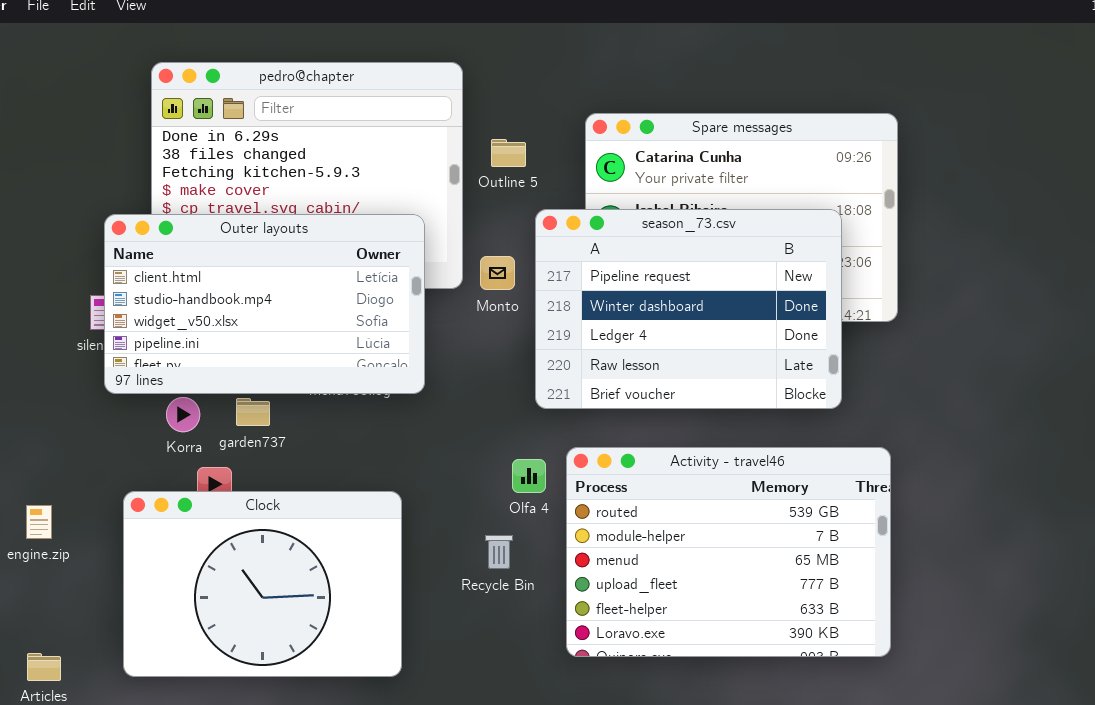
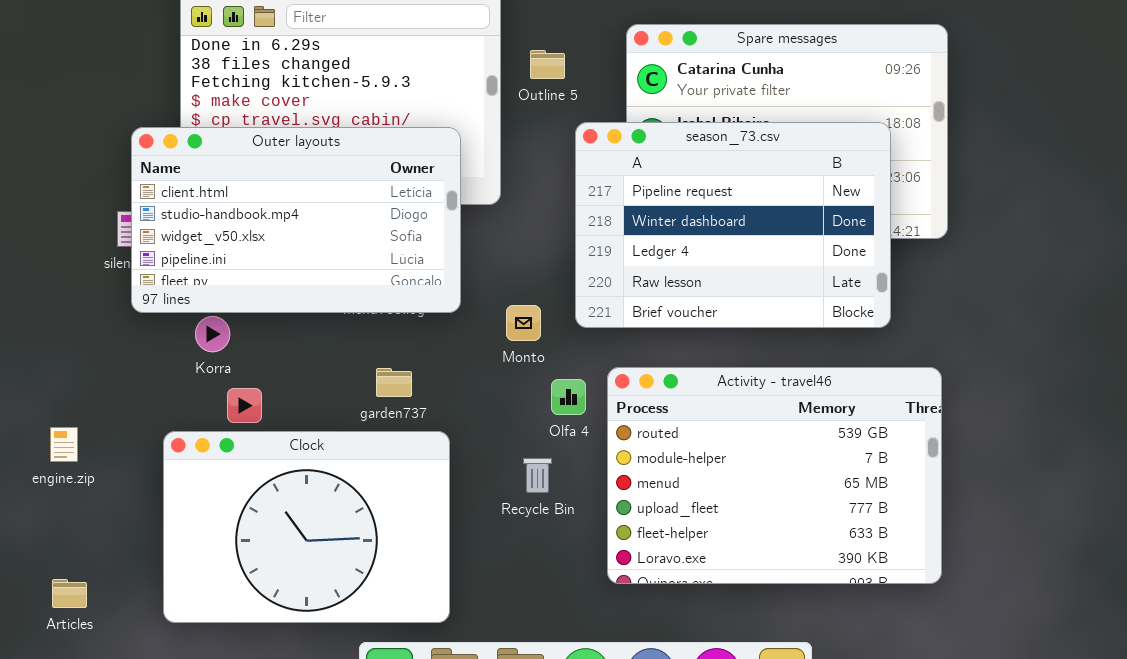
Monto: [480,256,515,290] -> [506,305,541,341], moved
garden737: [236,398,270,426] -> [376,368,412,397], moved
Clock: [123,491,402,677] -> [163,431,450,623], moved

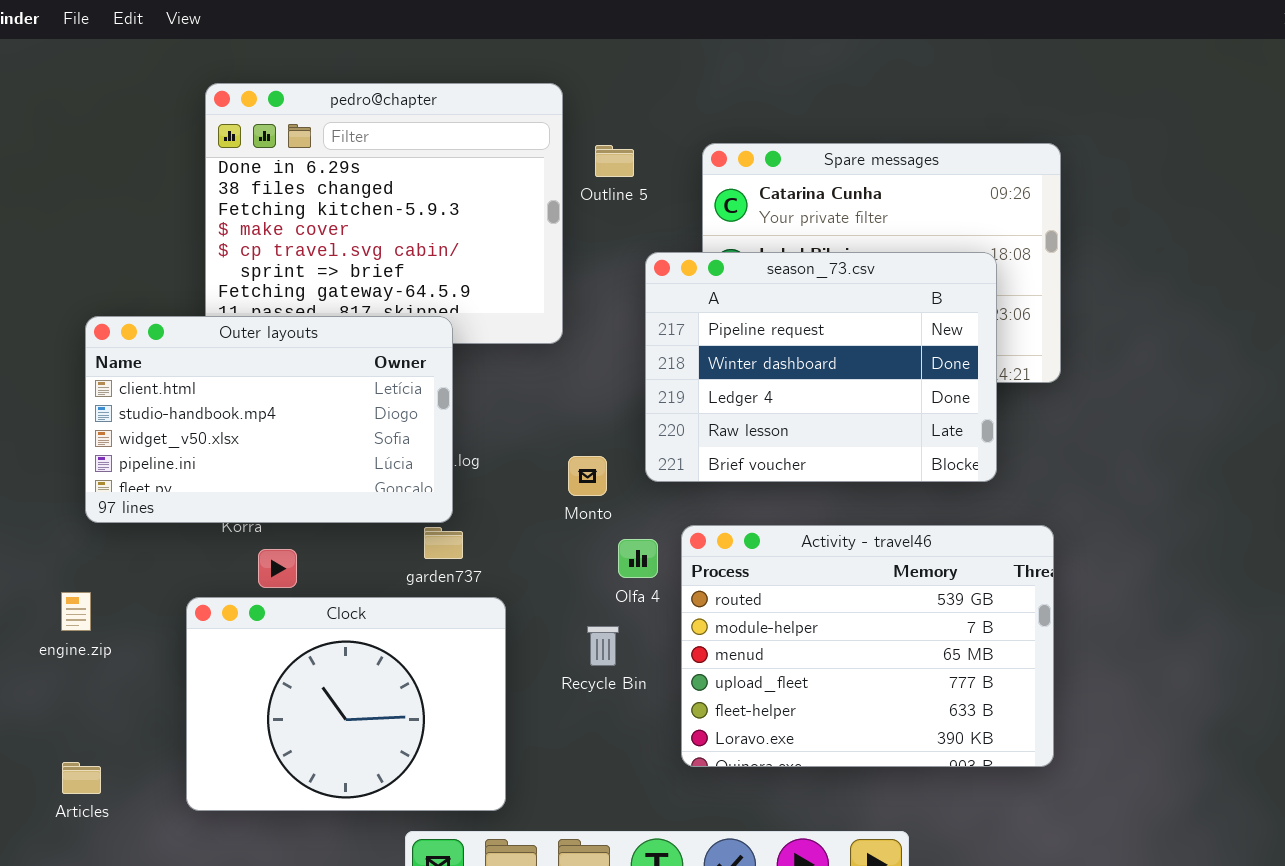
Outline 5: [530,50,565,79] -> [595,145,634,177], moved
Outer layouts: [131,127,461,313] -> [85,316,453,523], moved

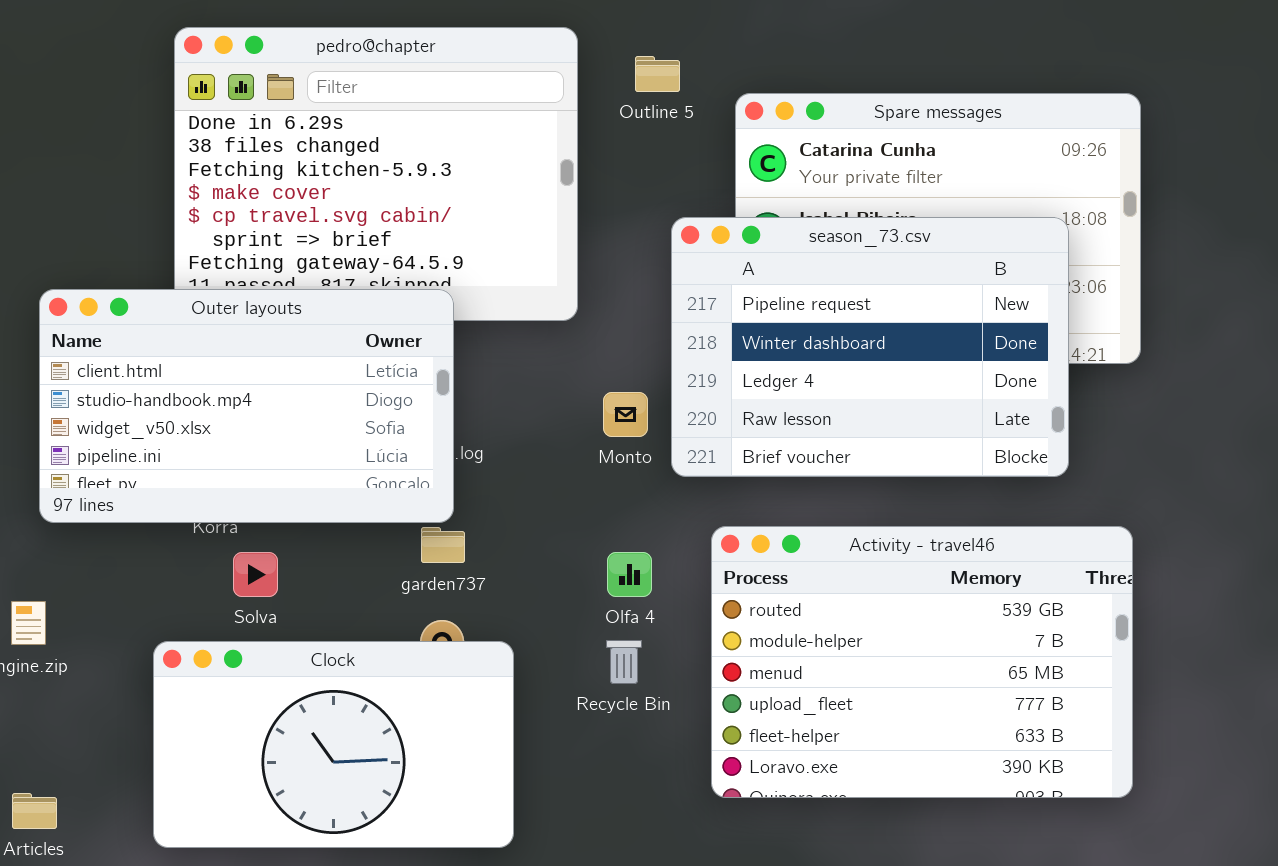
Outline 5: [595,145,634,177] -> [635,56,680,92], moved
Monto: [568,456,607,496] -> [603,392,648,437], moved
Olfa 4: [618,539,658,578] -> [607,552,652,597], moved
Clock: [186,597,506,811] -> [153,641,514,848], resized

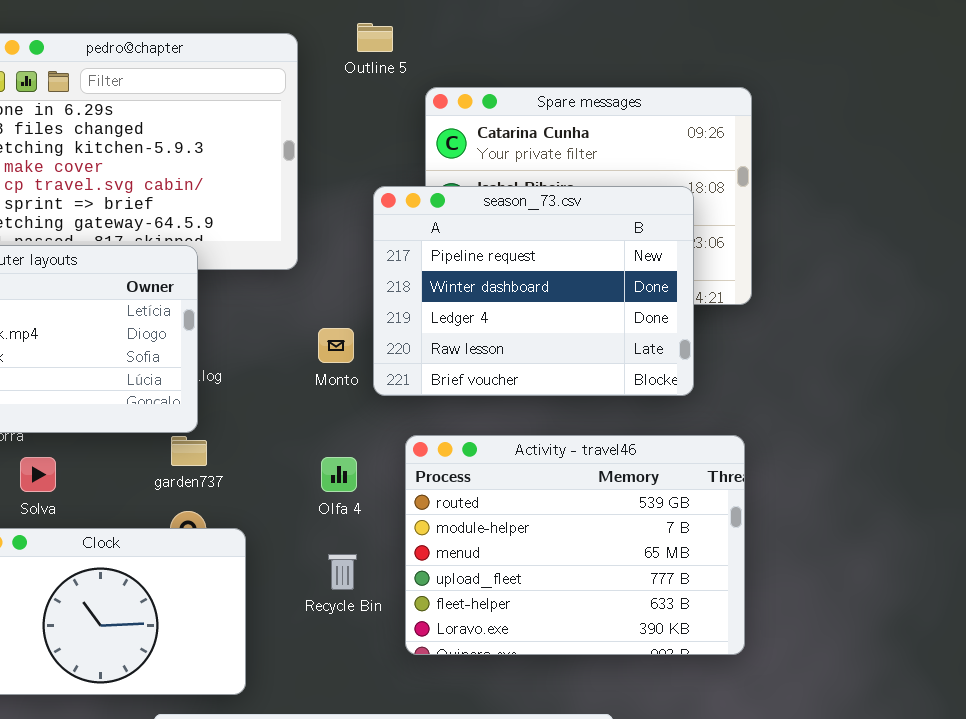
Outline 5: [635,56,680,92] -> [357,23,393,52], moved
Recycle Bin: [606,640,642,684] -> [328,554,357,590], moved

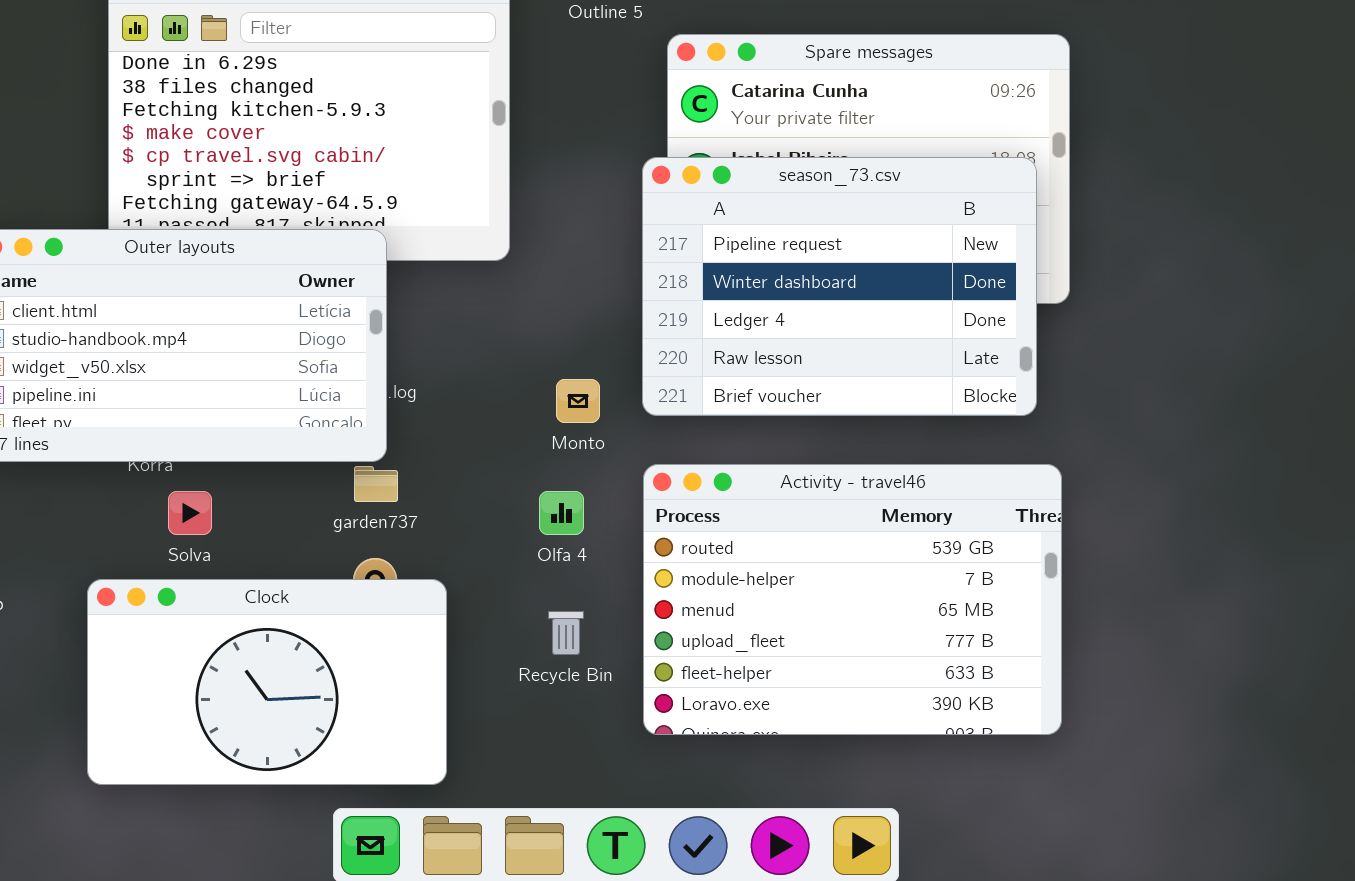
season_73.csv: [373,186,694,396] -> [642,157,1037,416], moved
Monto: [318,328,354,363] -> [556,379,600,423], moved

